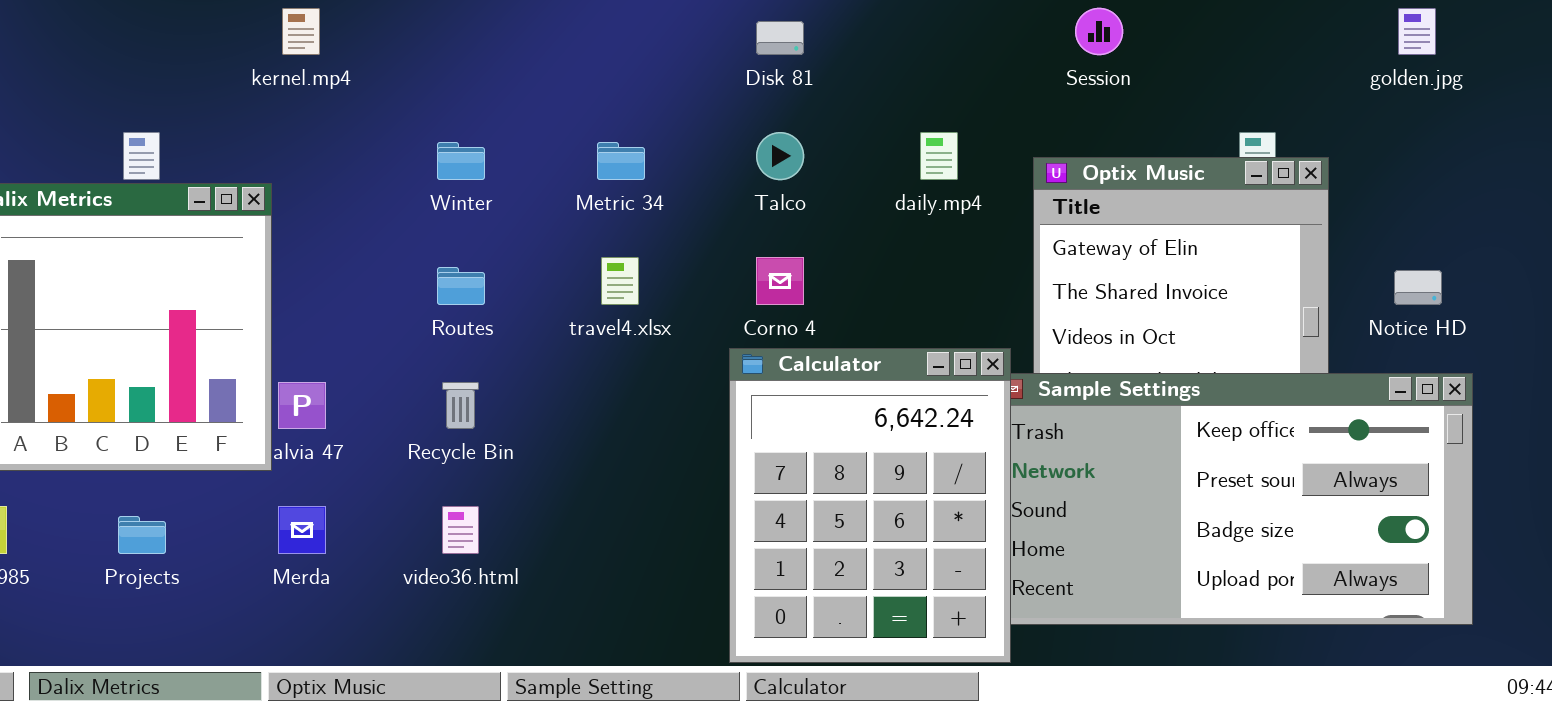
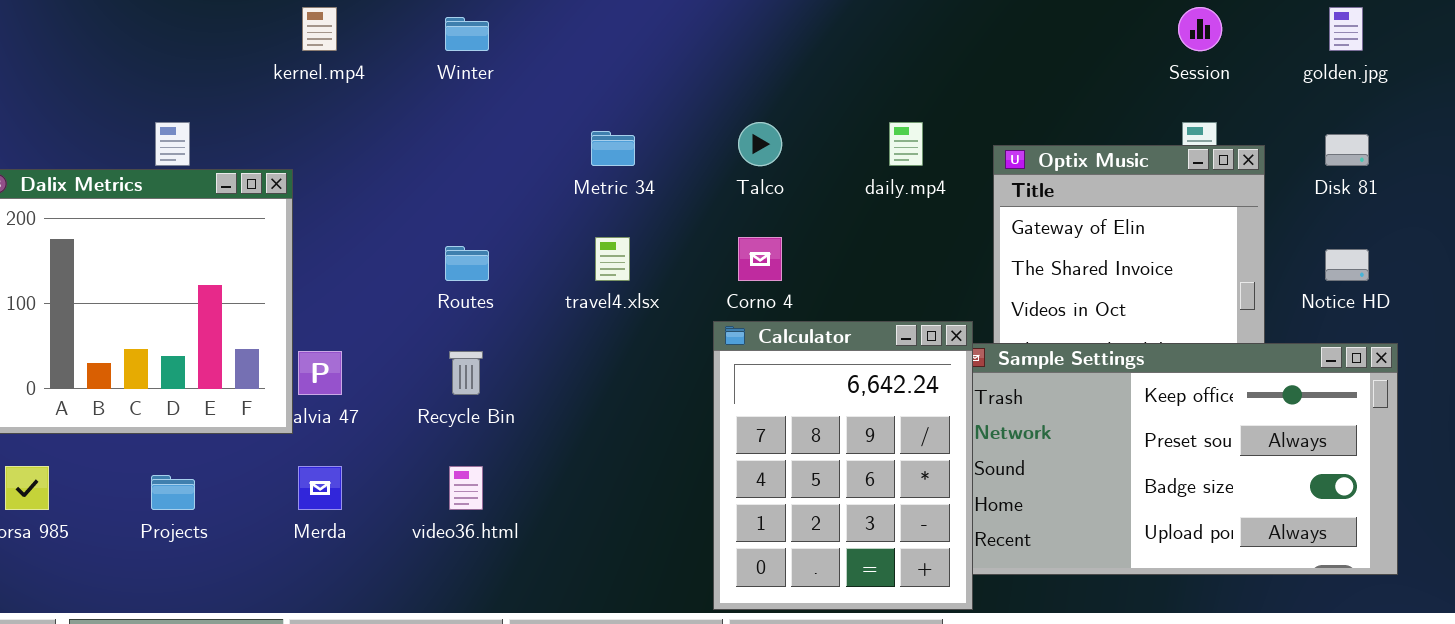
Session: [1075,8,1123,55] -> [1178,7,1222,51], moved
Disk 81: [756,21,804,55] -> [1325,134,1369,166], moved
Winter: [437,142,485,180] -> [445,17,489,51], moved

